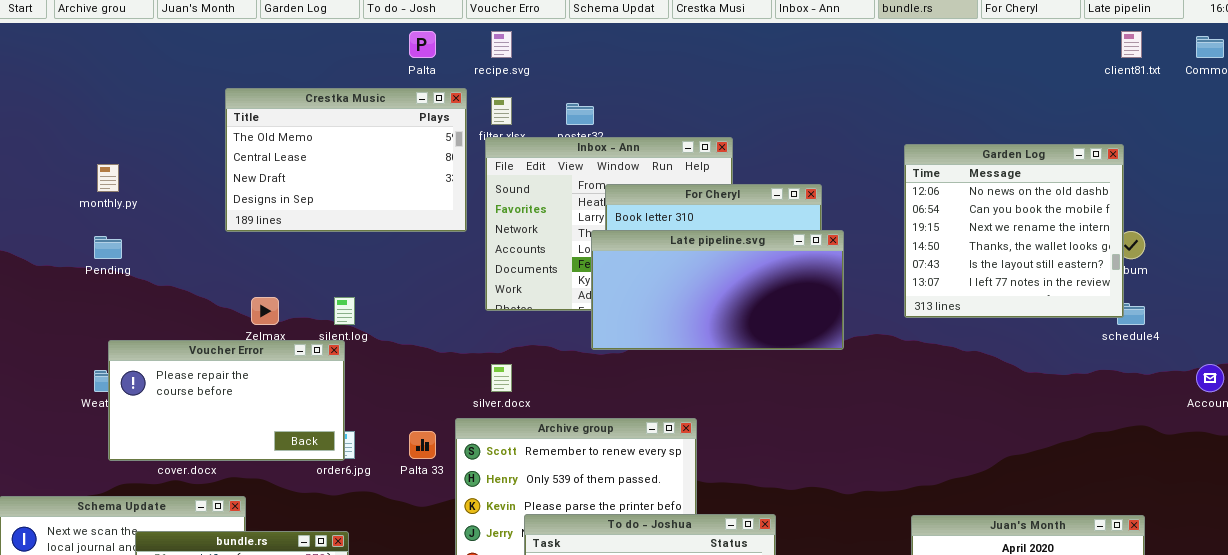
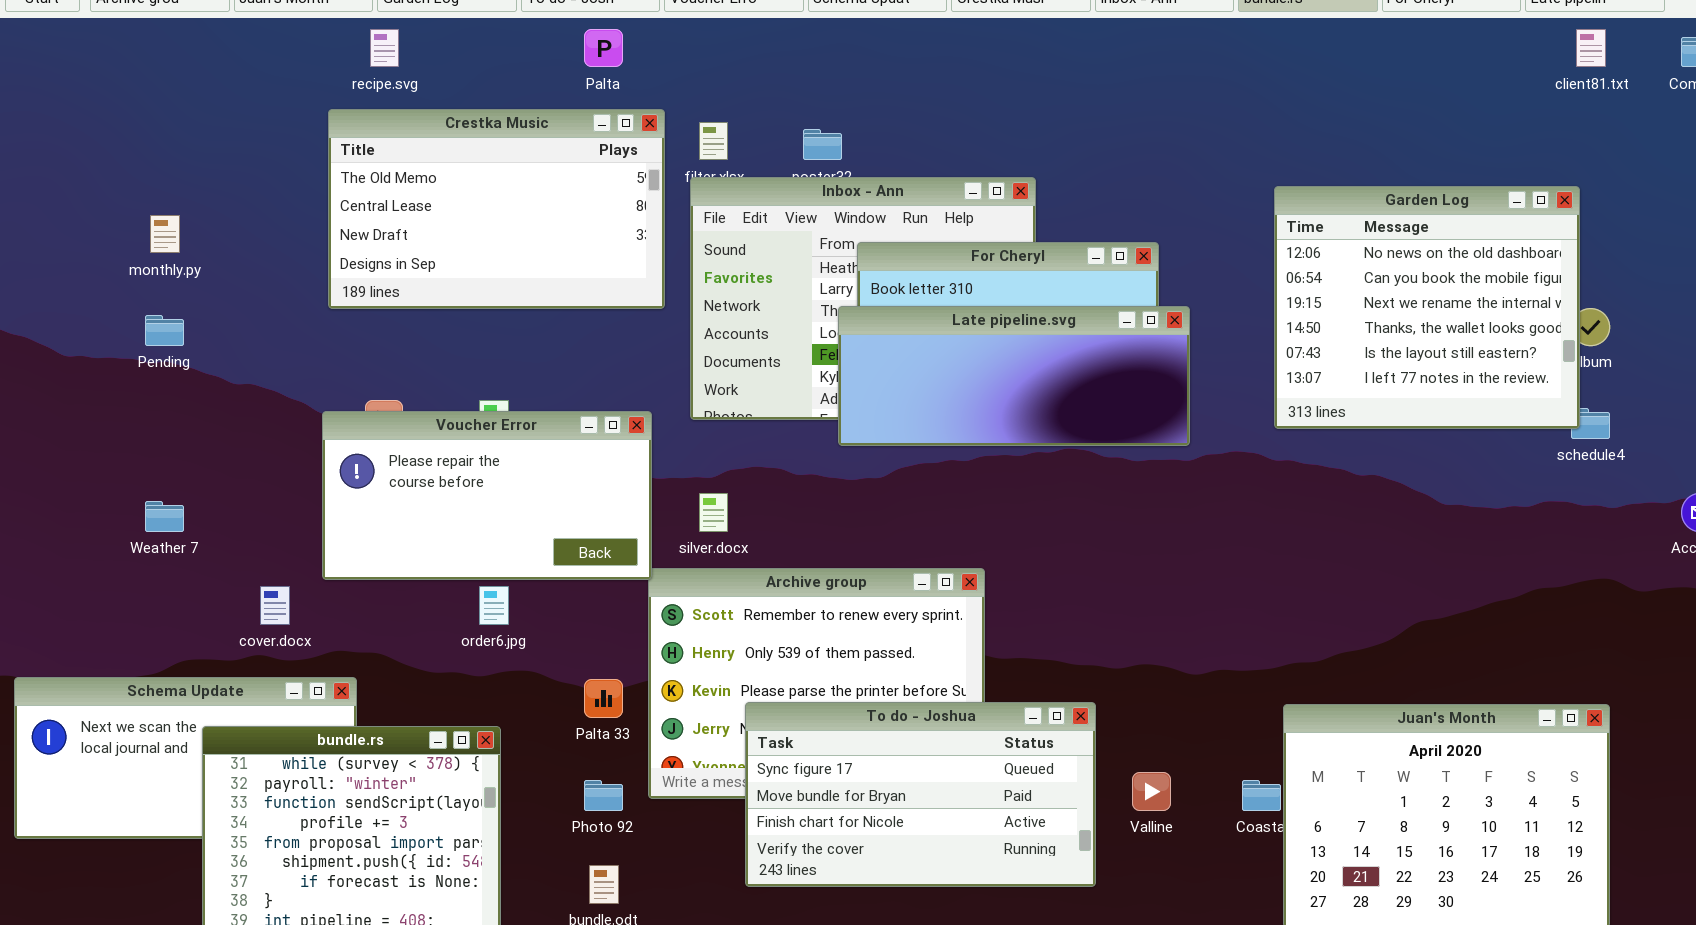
recipe.svg: [491,31,512,58] -> [370,29,399,67], moved
Late pipeline.svg: [591,230,844,350] -> [838,306,1190,446], resized
Voucher Error: [108,340,345,461] -> [322,411,652,580], moved
Palta 33: [409,431,436,459] -> [584,679,623,718], moved

